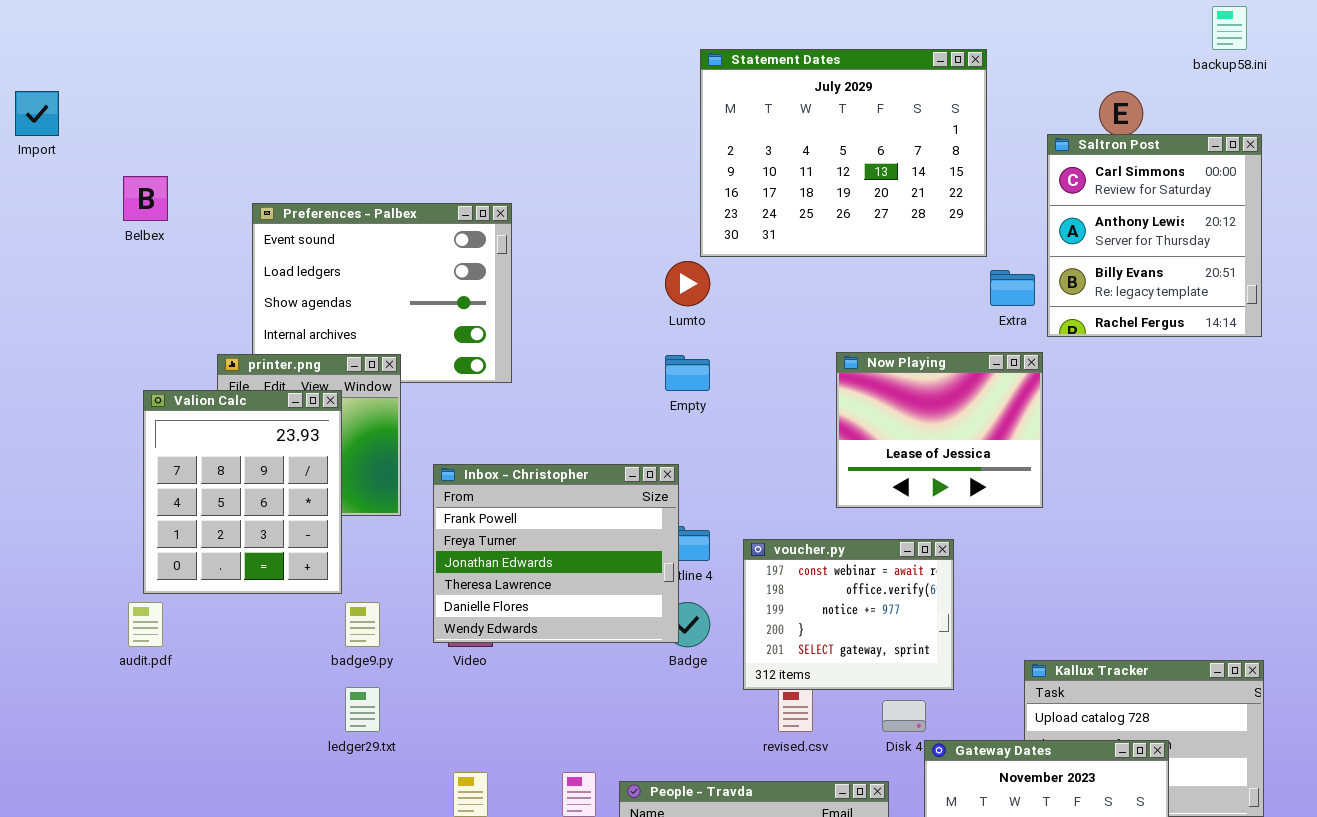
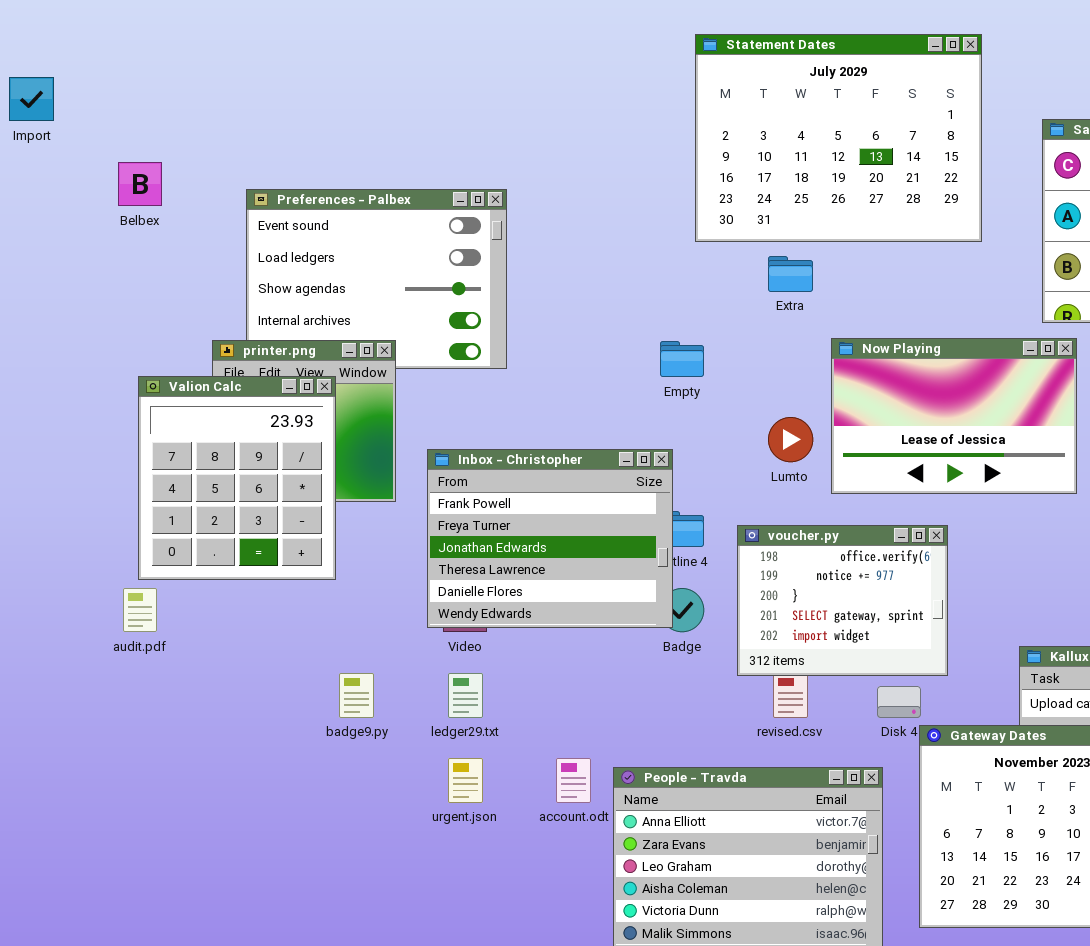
Lumto: [665,261,710,306] -> [768,417,813,462], moved
Extra: [990,270,1035,306] -> [768,256,813,292], moved
Now Playing: [836,352,1043,508] -> [831,338,1077,494], resized
voucher.py: [743,539,954,690] -> [737,525,948,676], scrolled down 1 row
badge9.py: [345,602,380,647] -> [339,673,374,718], moved
ledger29.txt: [345,687,380,732] -> [448,673,483,718], moved

